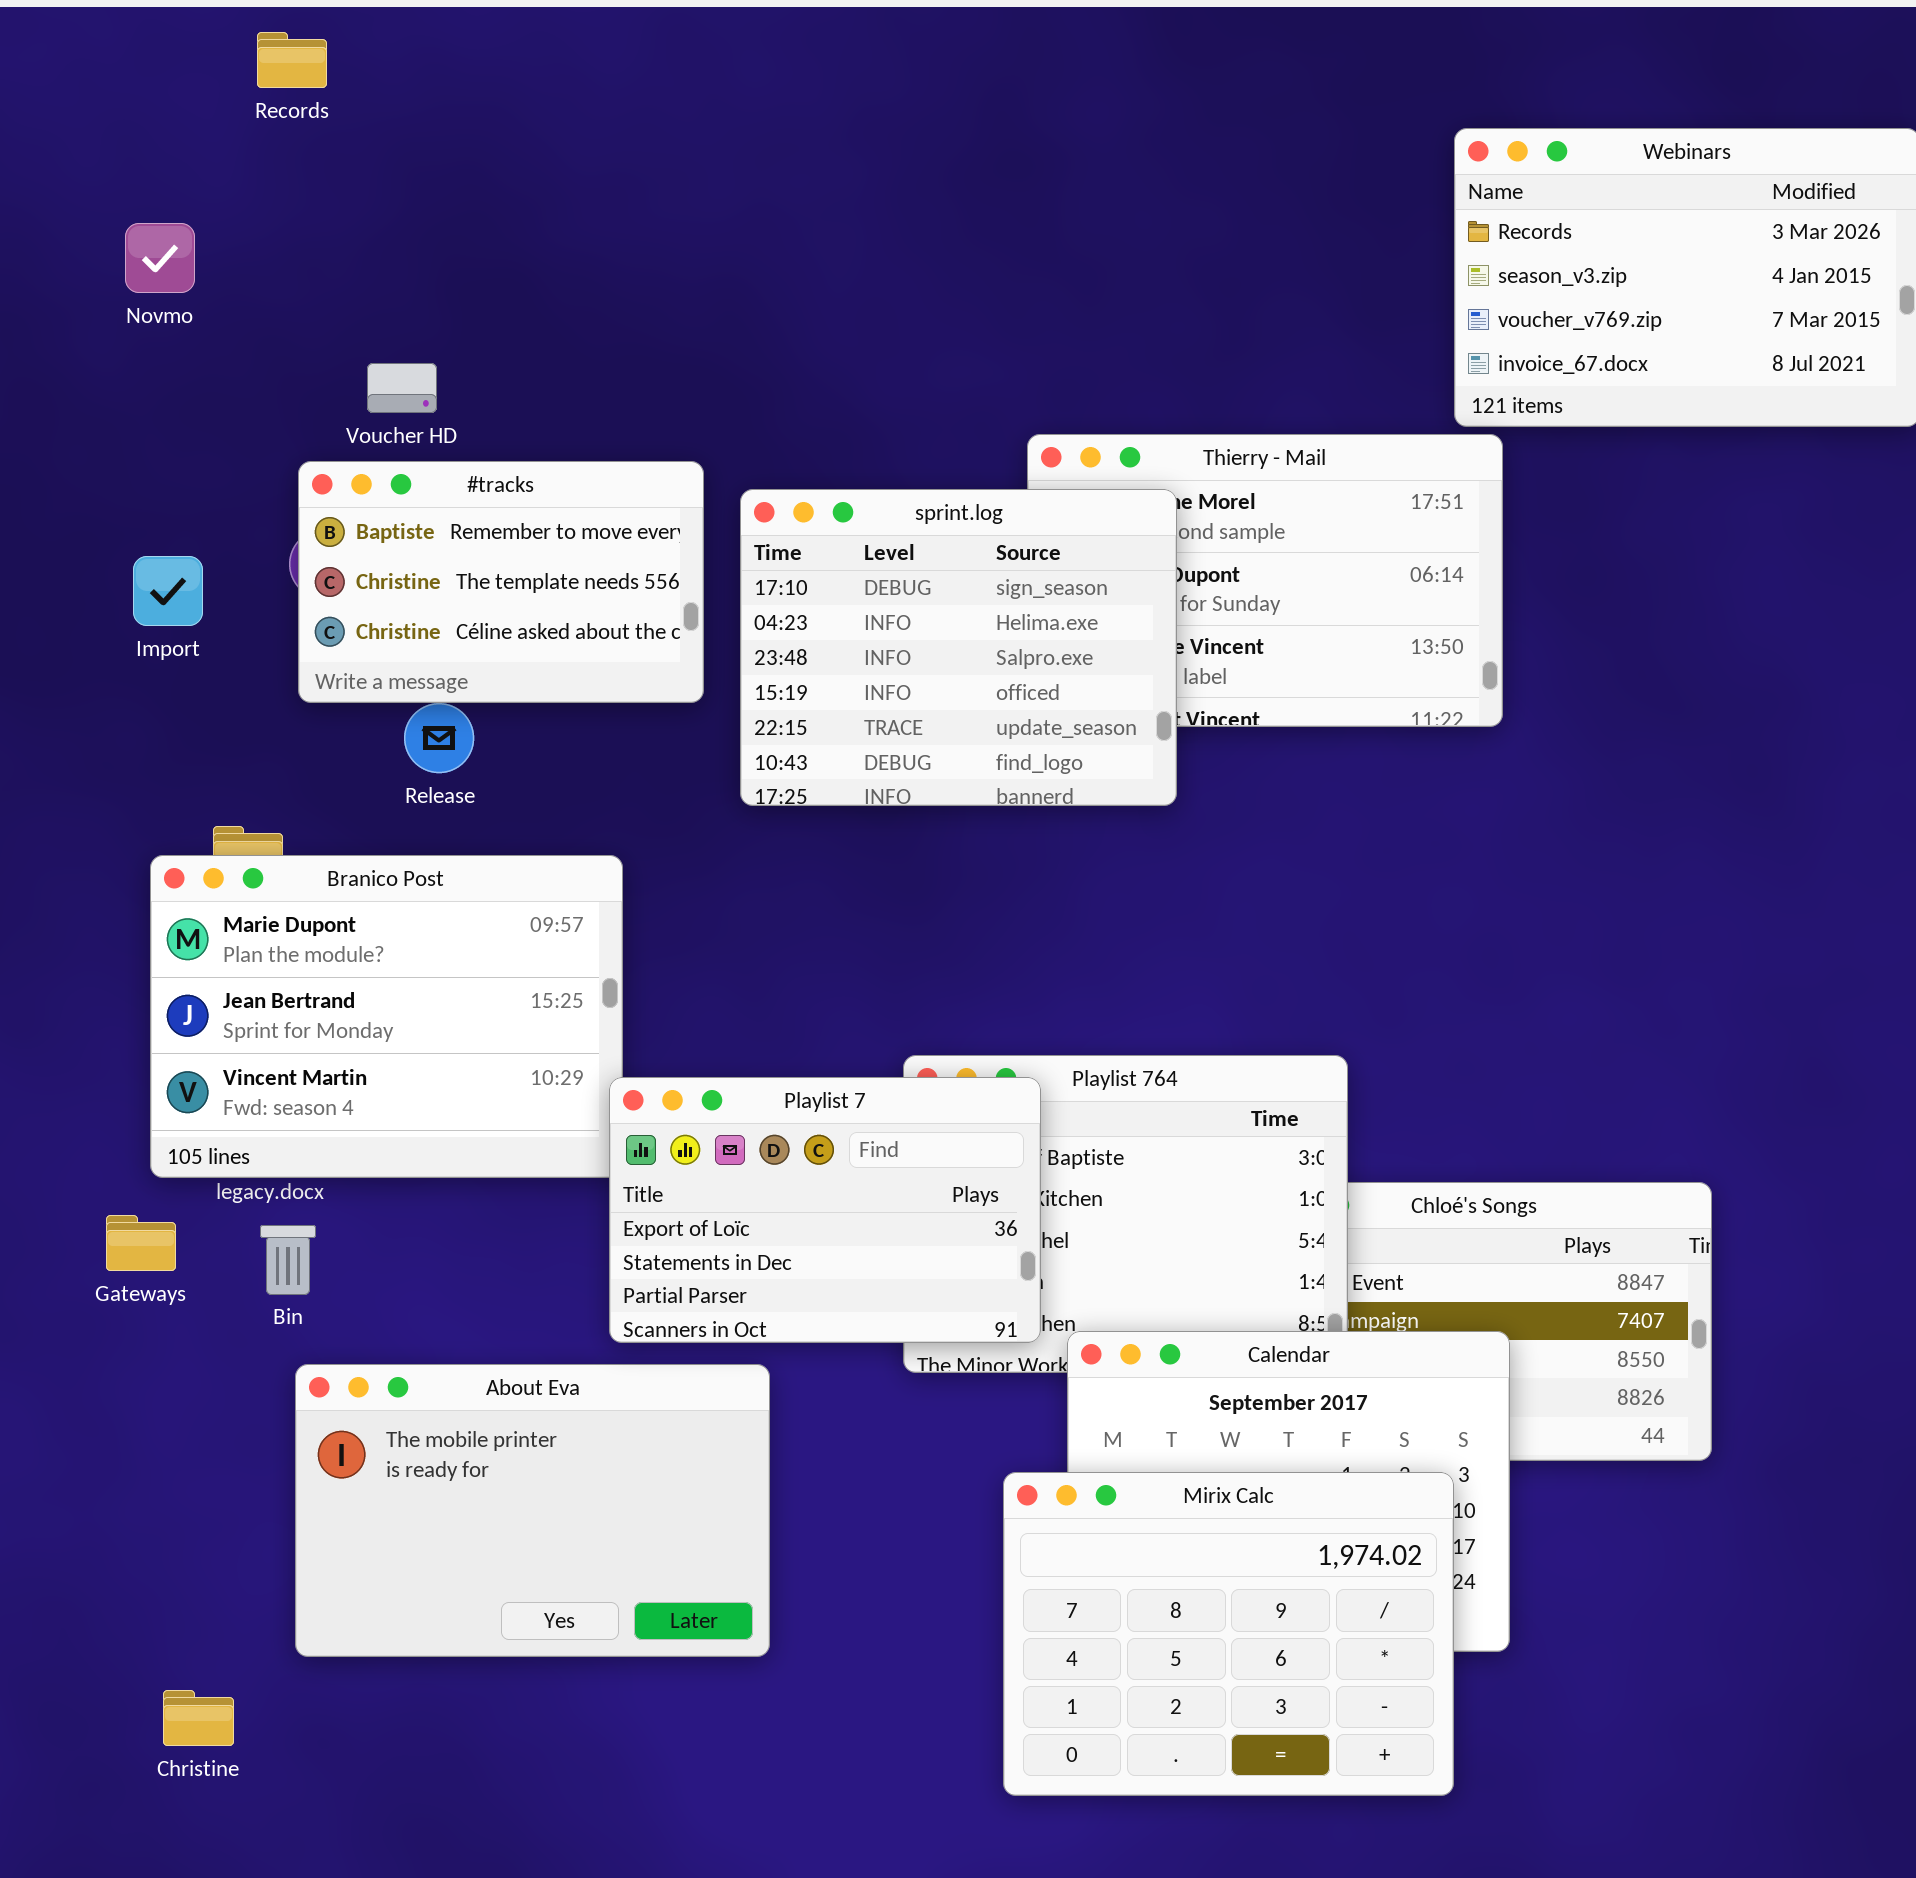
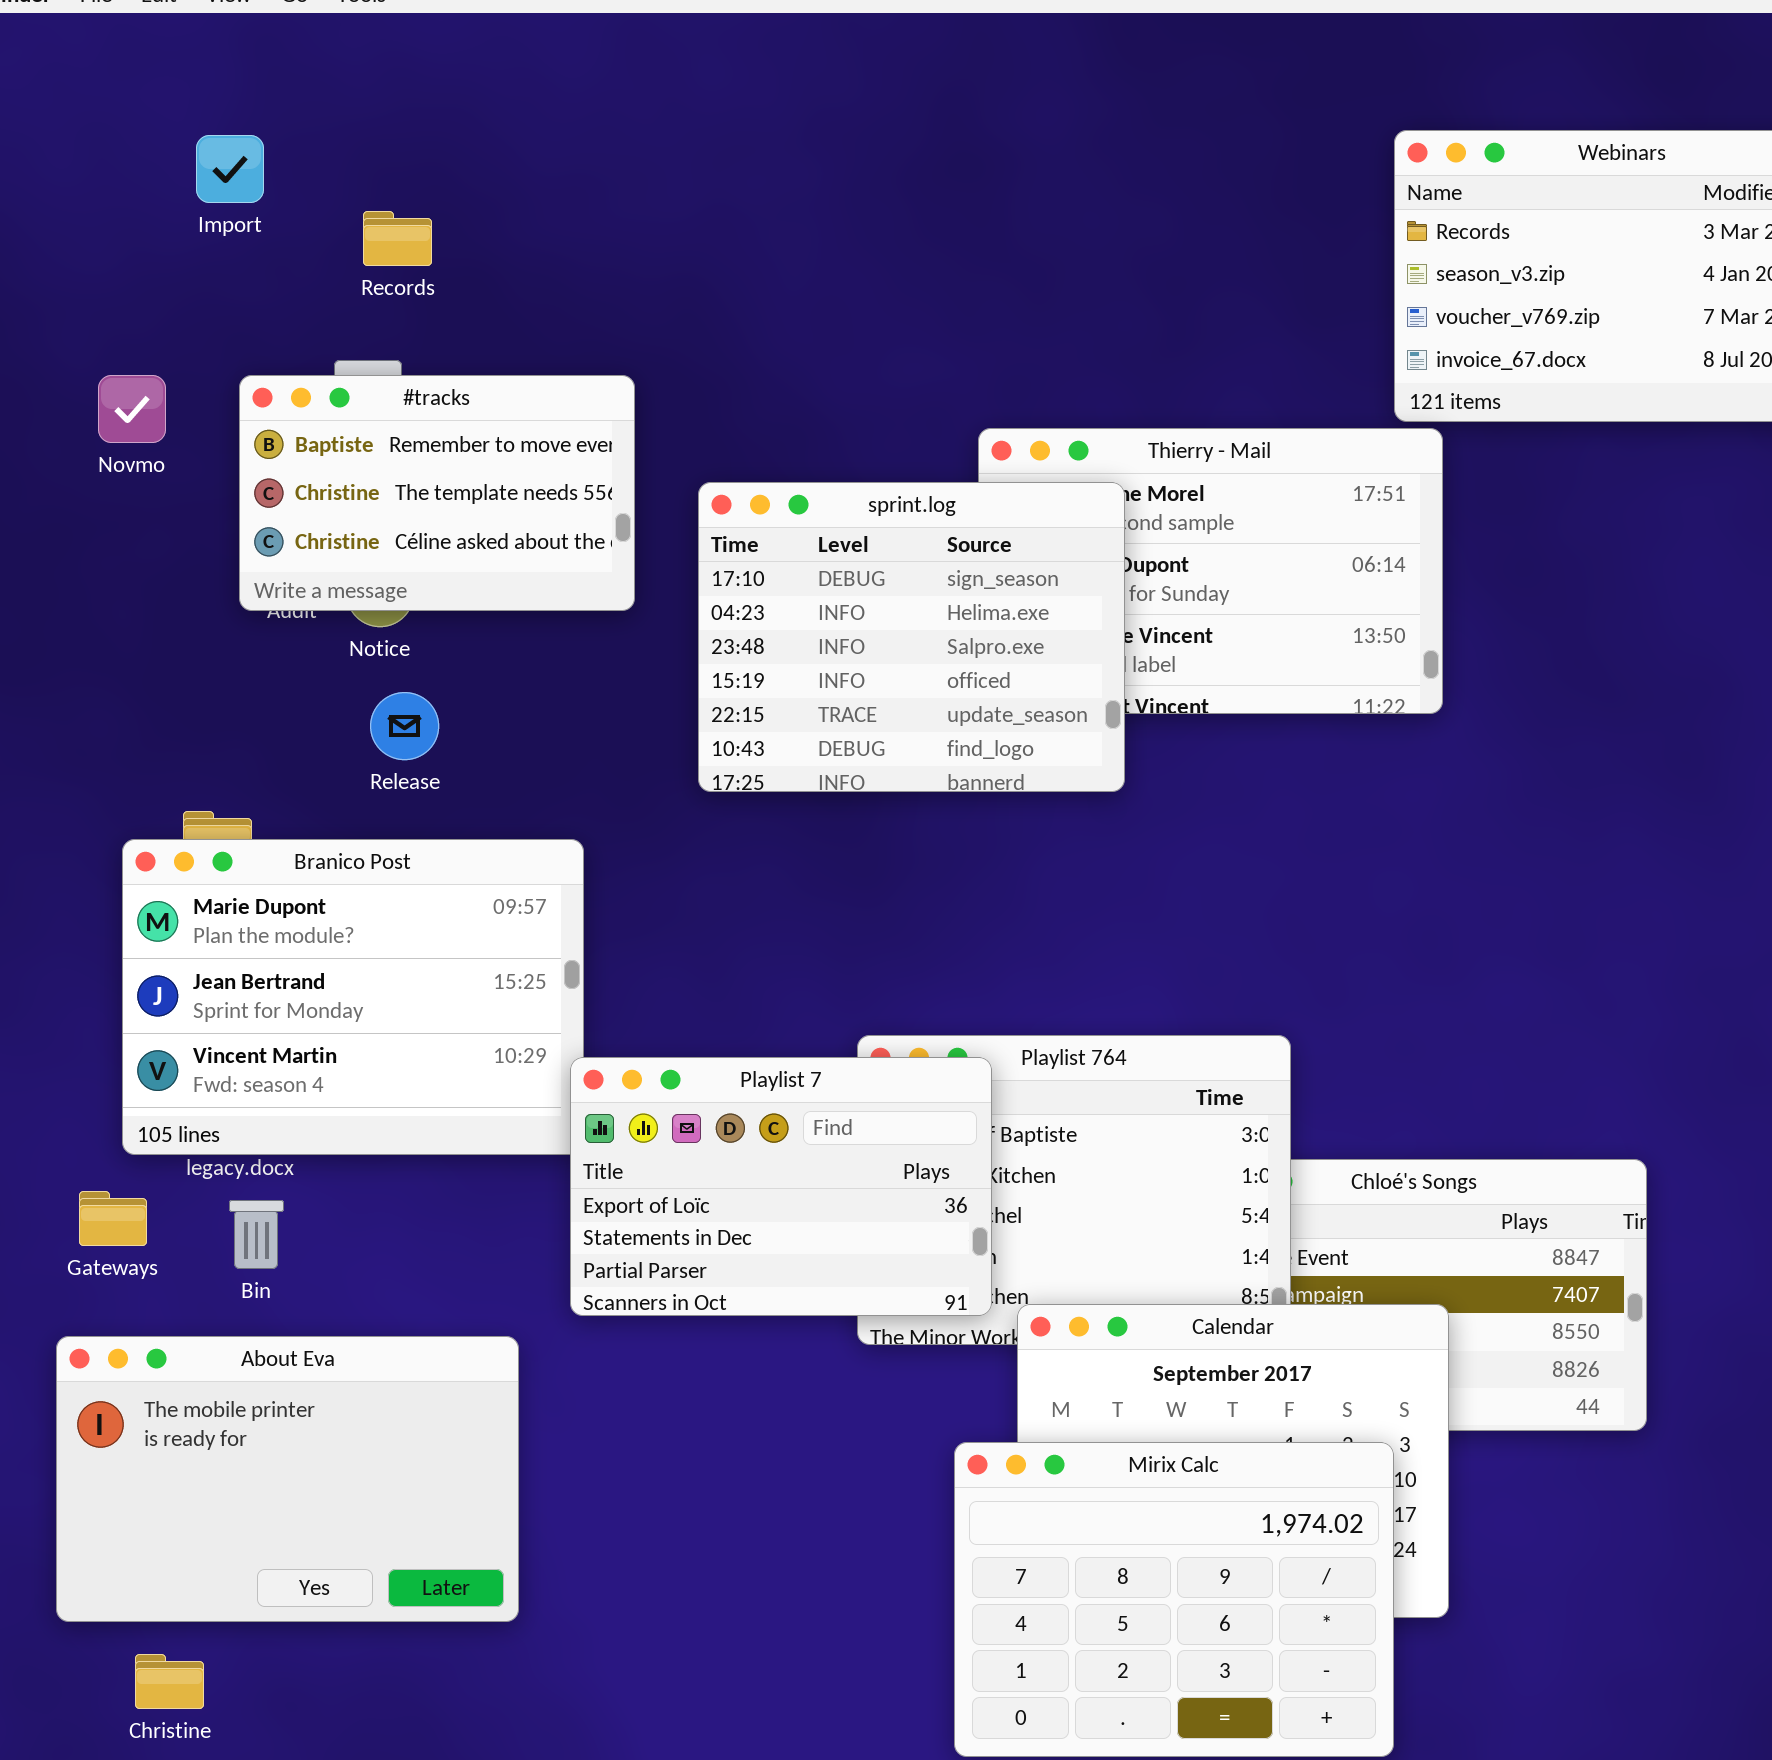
Records: [257,32,327,88] -> [363,211,432,266], moved
Novmo: [125,223,195,293] -> [98,375,166,443], moved
#tracks: [298,461,704,703] -> [239,375,635,611], moved
Import: [133,556,203,626] -> [196,135,264,203], moved
About Eva: [295,1364,770,1657] -> [56,1336,519,1622], moved

